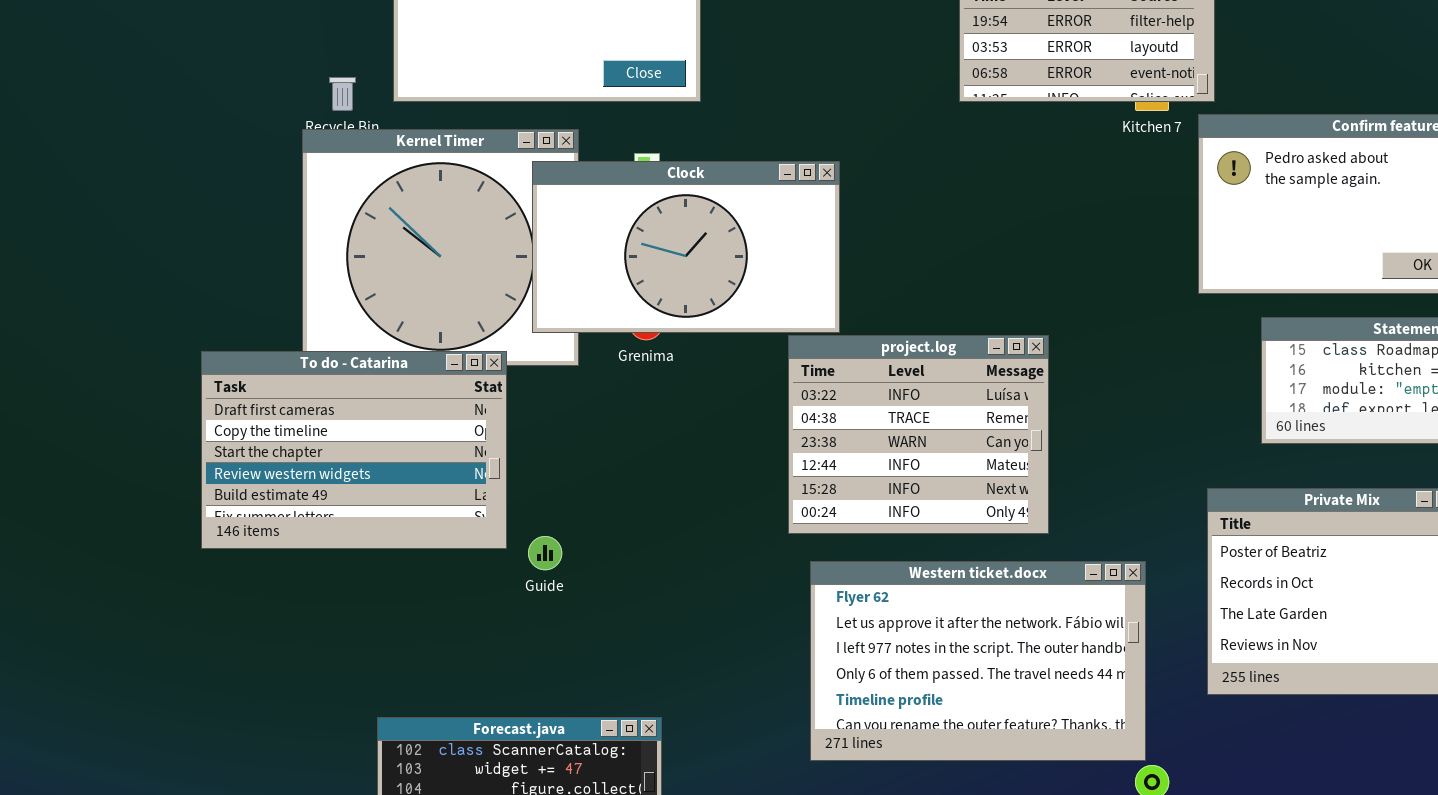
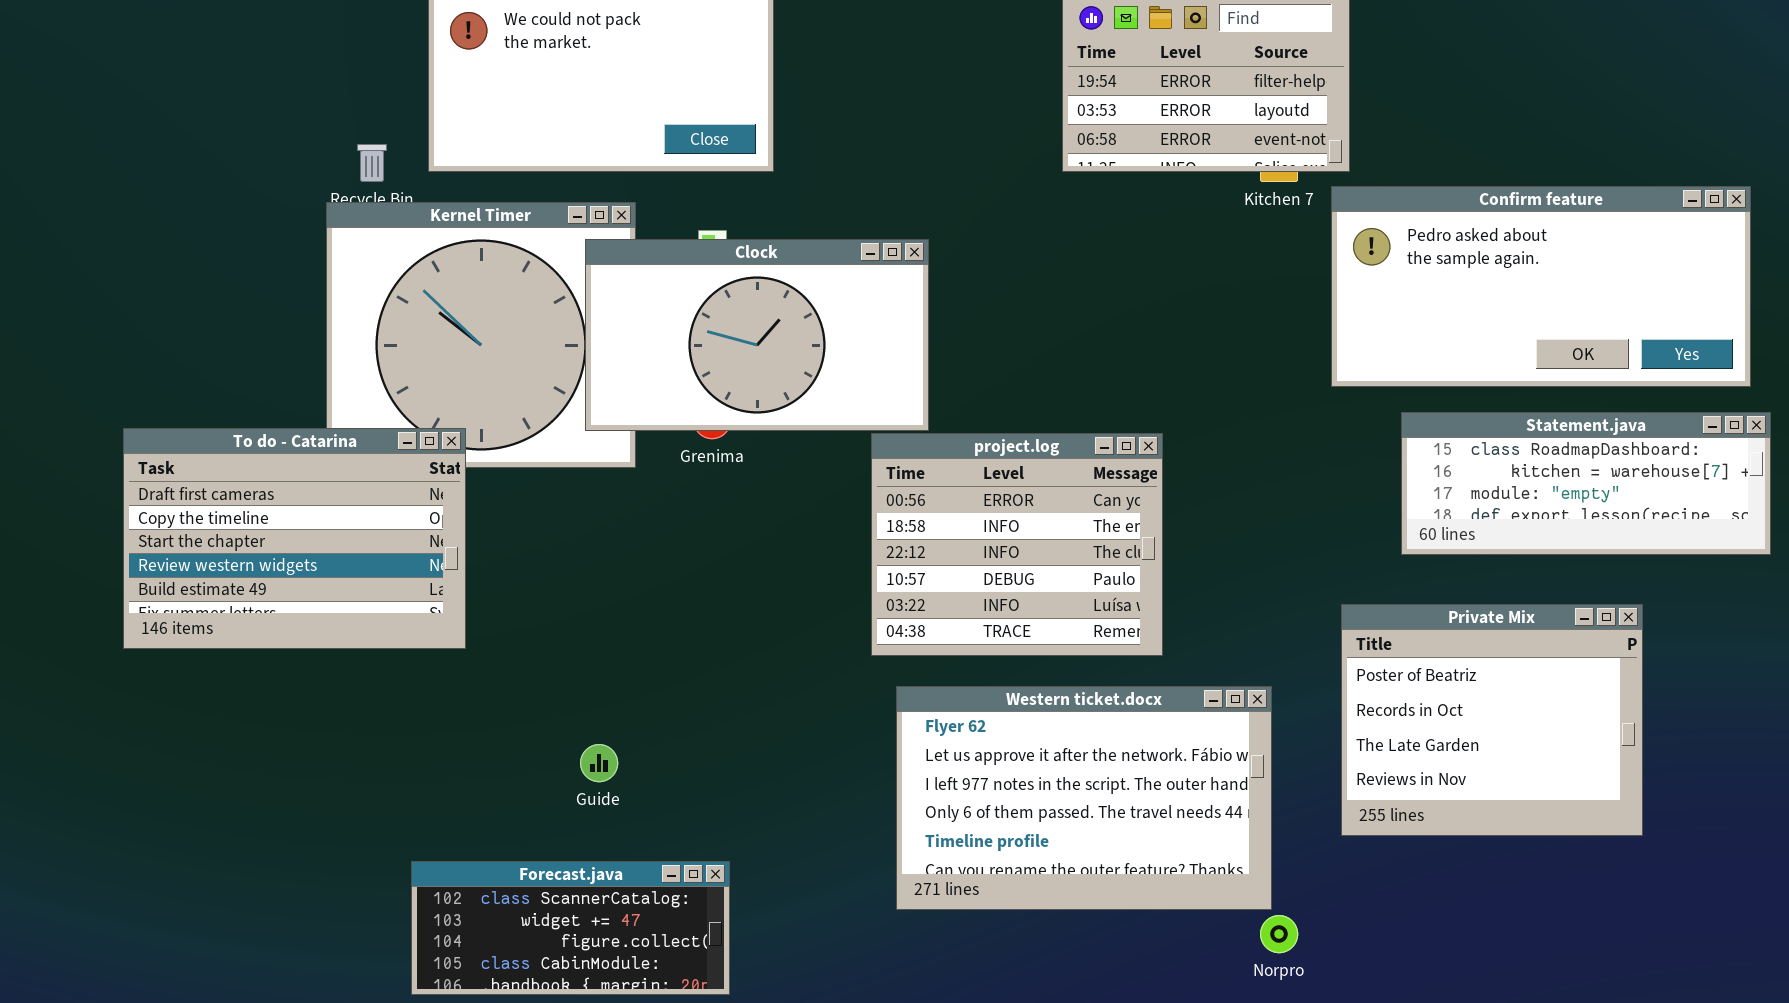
project.log: [788,335,1049,534] -> [871,433,1163,656], scrolled up 4 rows
To do - Catarina: [201,351,507,549] -> [123,428,466,649], moved
Guide: [528,536,562,570] -> [580,744,618,782], moved

